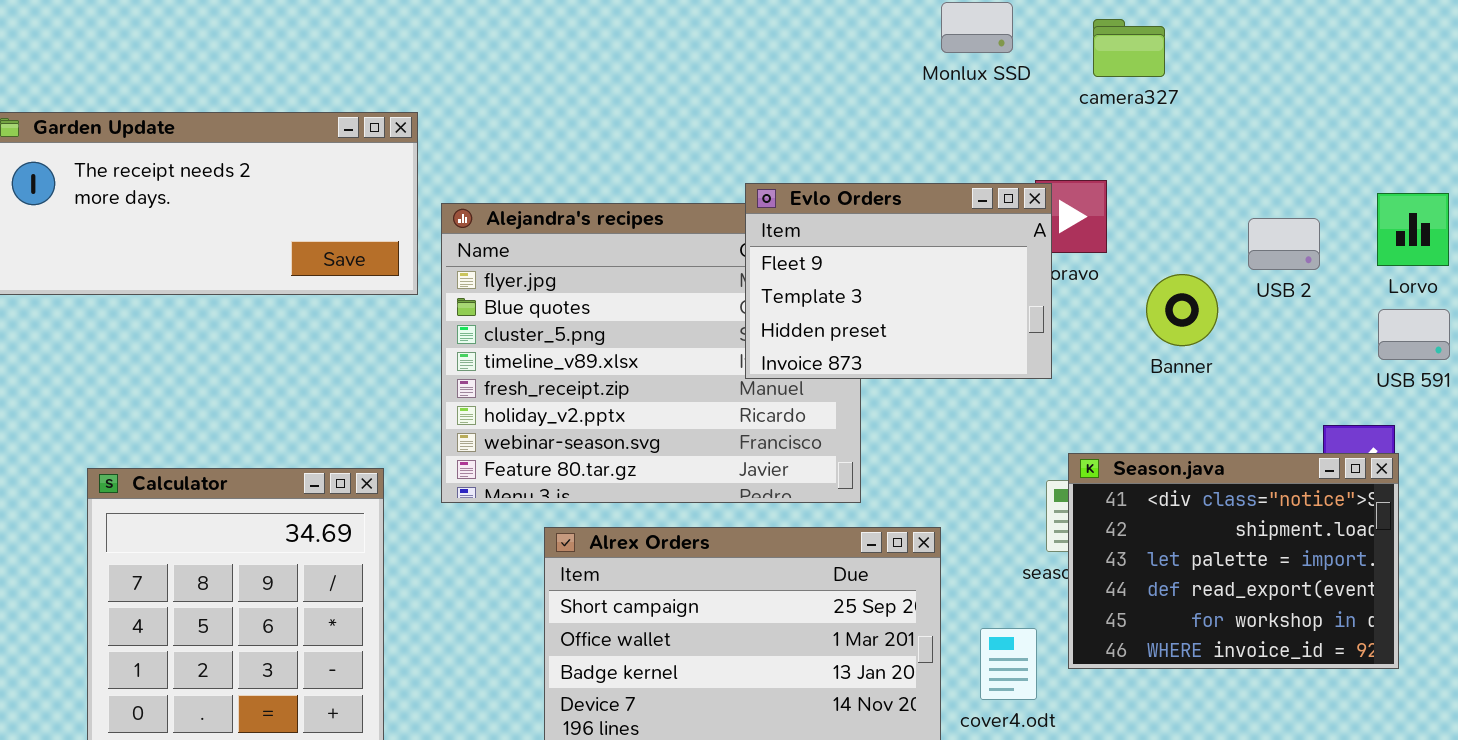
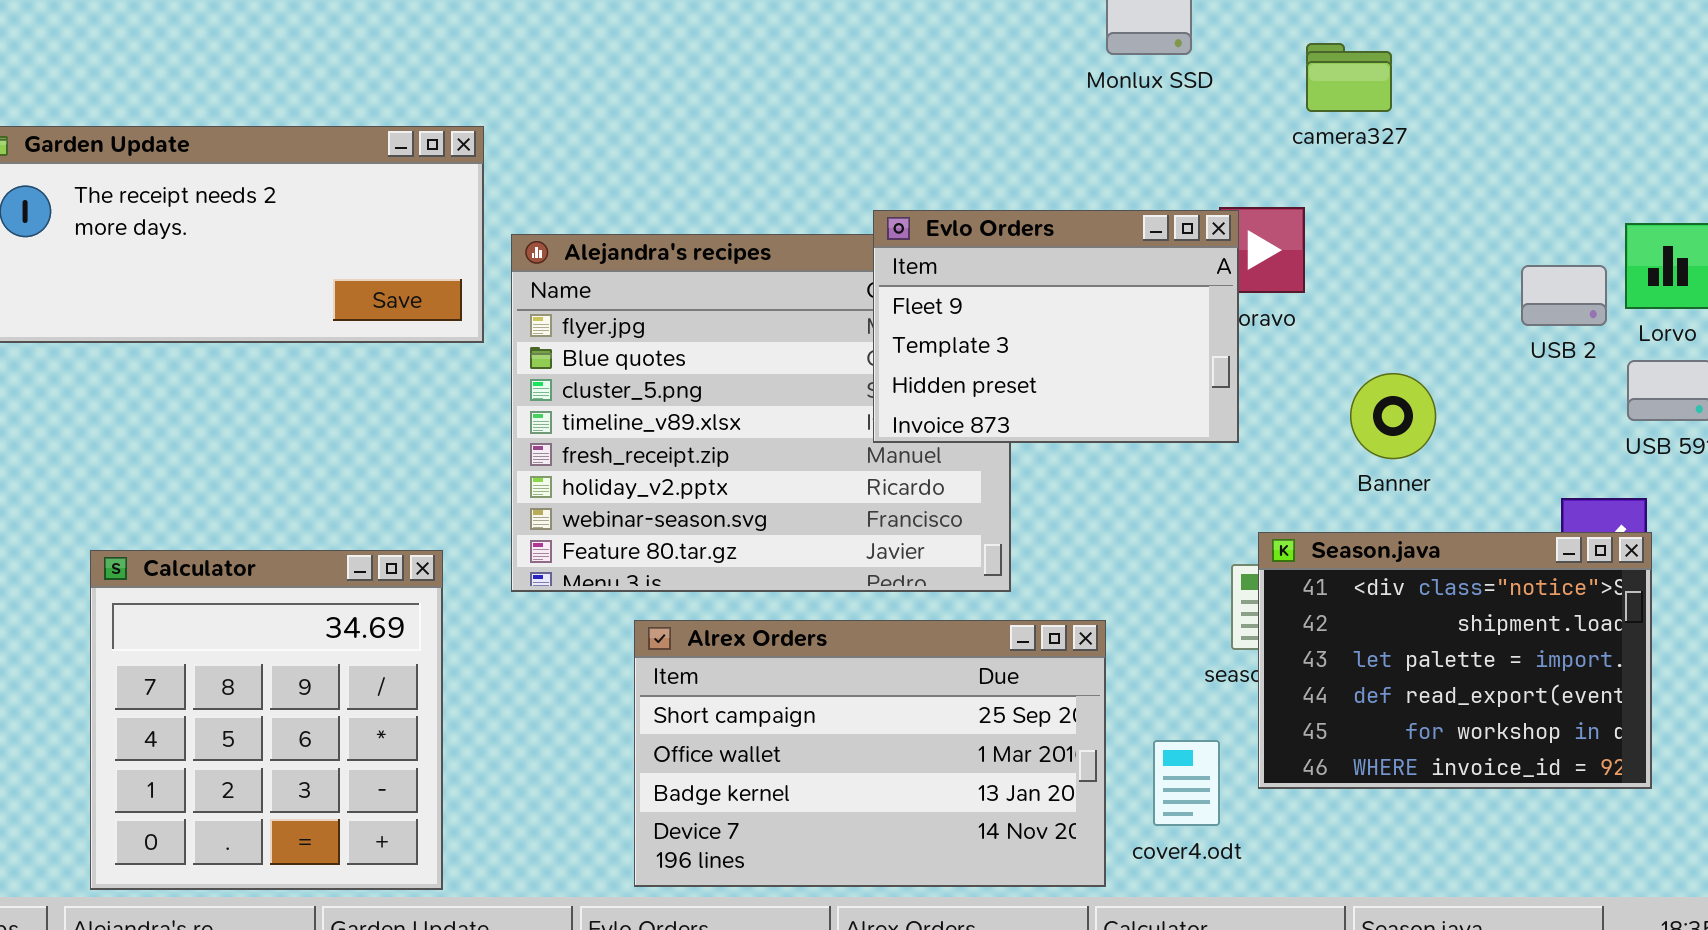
camera327: [1093,19,1165,77] -> [1306,43,1392,112], moved
USB 2: [1248,218,1320,270] -> [1521,265,1607,326], moved
Banner: [1146,274,1218,346] -> [1350,373,1436,459], moved

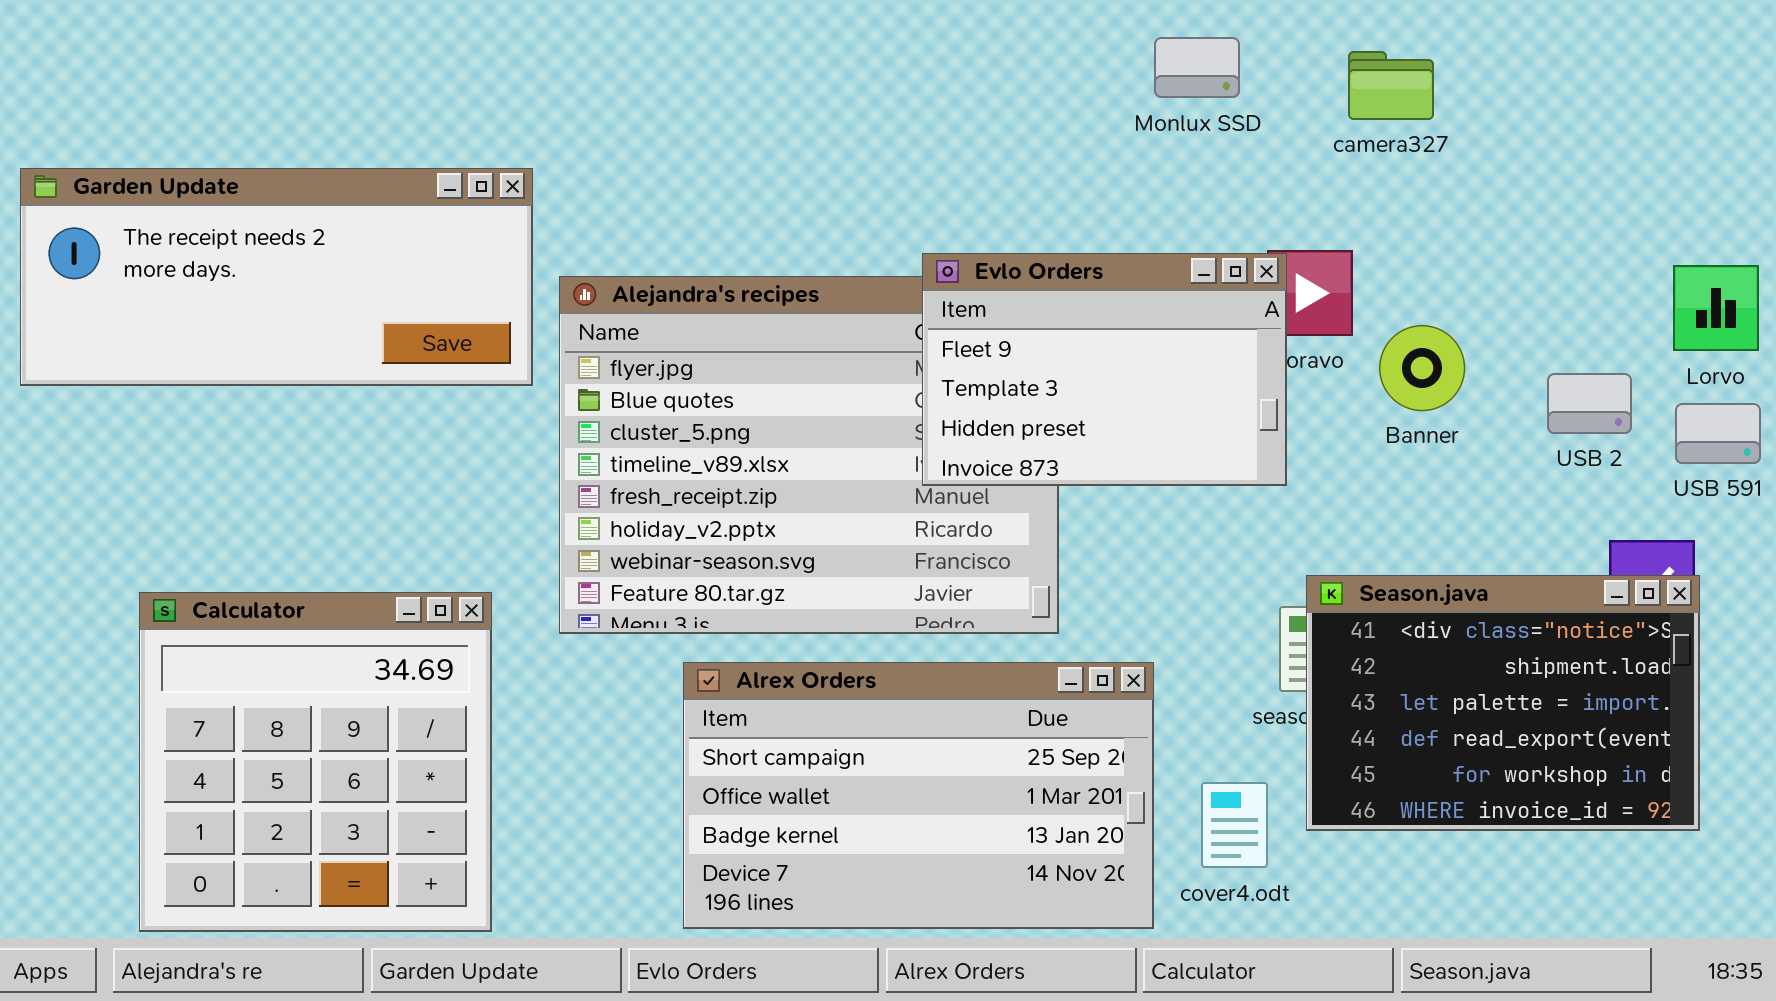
camera327: [1306,43,1392,112] -> [1348,51,1434,120], moved
USB 2: [1521,265,1607,326] -> [1547,373,1632,434], moved
Banner: [1350,373,1436,459] -> [1379,325,1465,411], moved

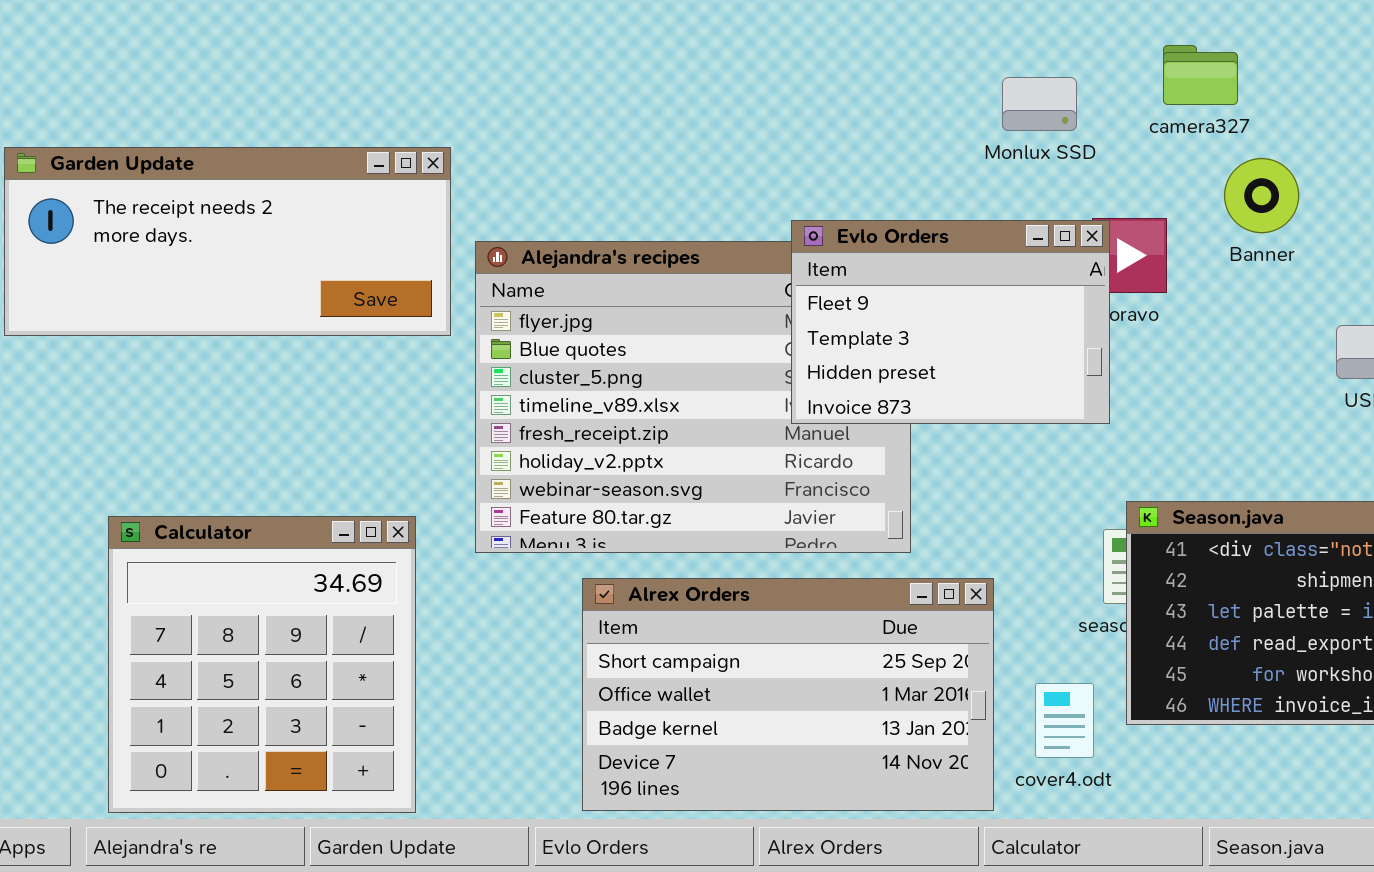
Monlux SSD: [1154,37,1240,98] -> [1002,77,1077,131], moved
Banner: [1379,325,1465,411] -> [1224,158,1299,233], moved

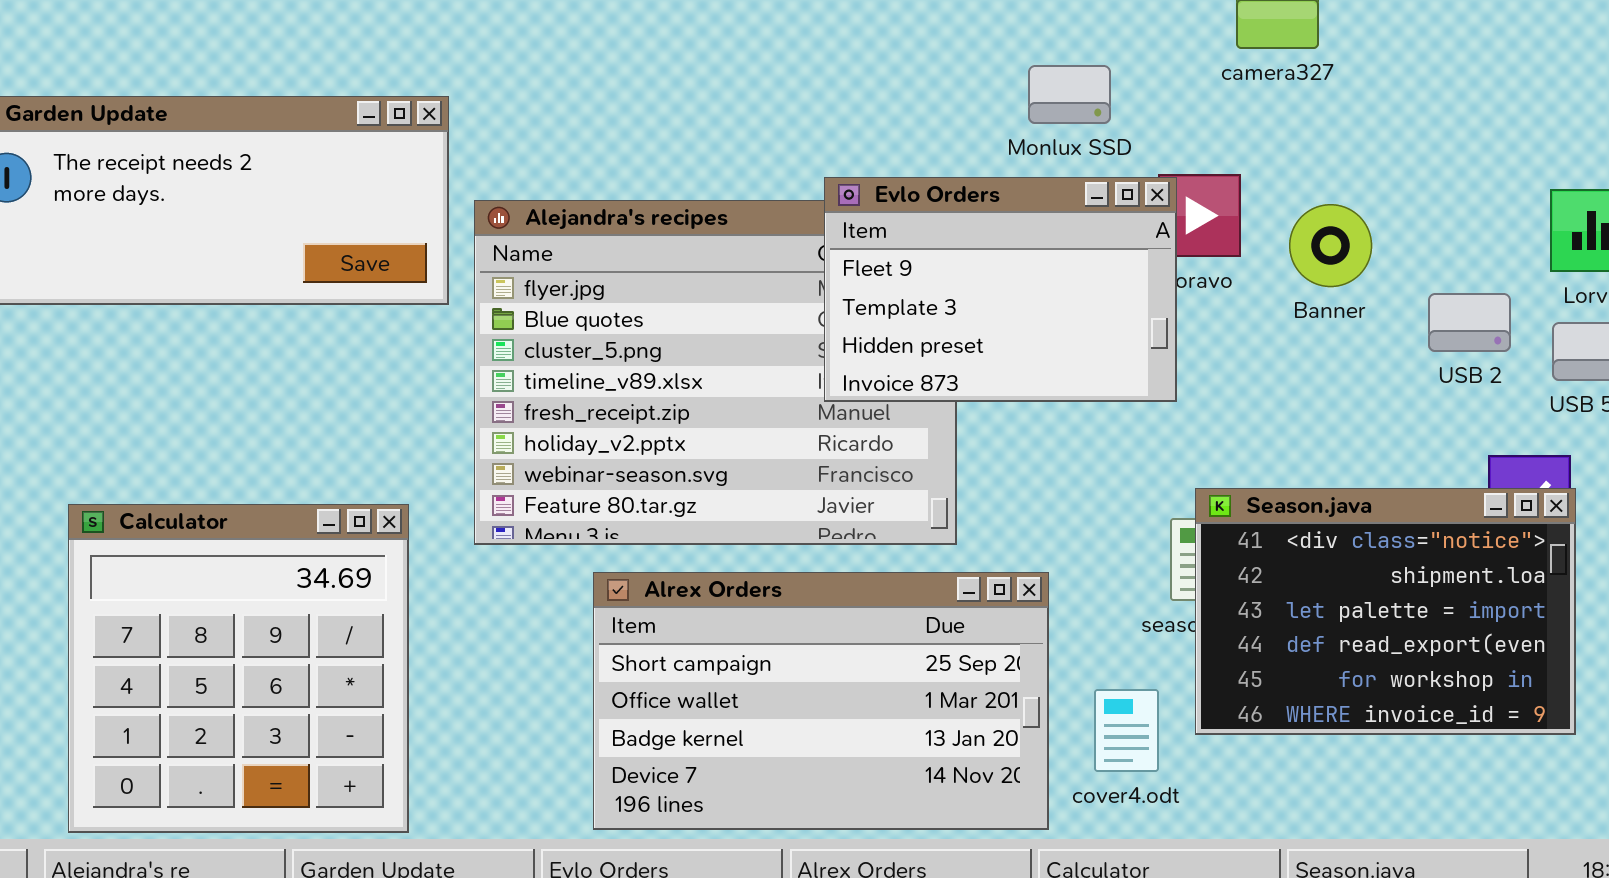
Monlux SSD: [1002,77,1077,131] -> [1028,65,1111,124], moved
Banner: [1224,158,1299,233] -> [1289,204,1372,287], moved

